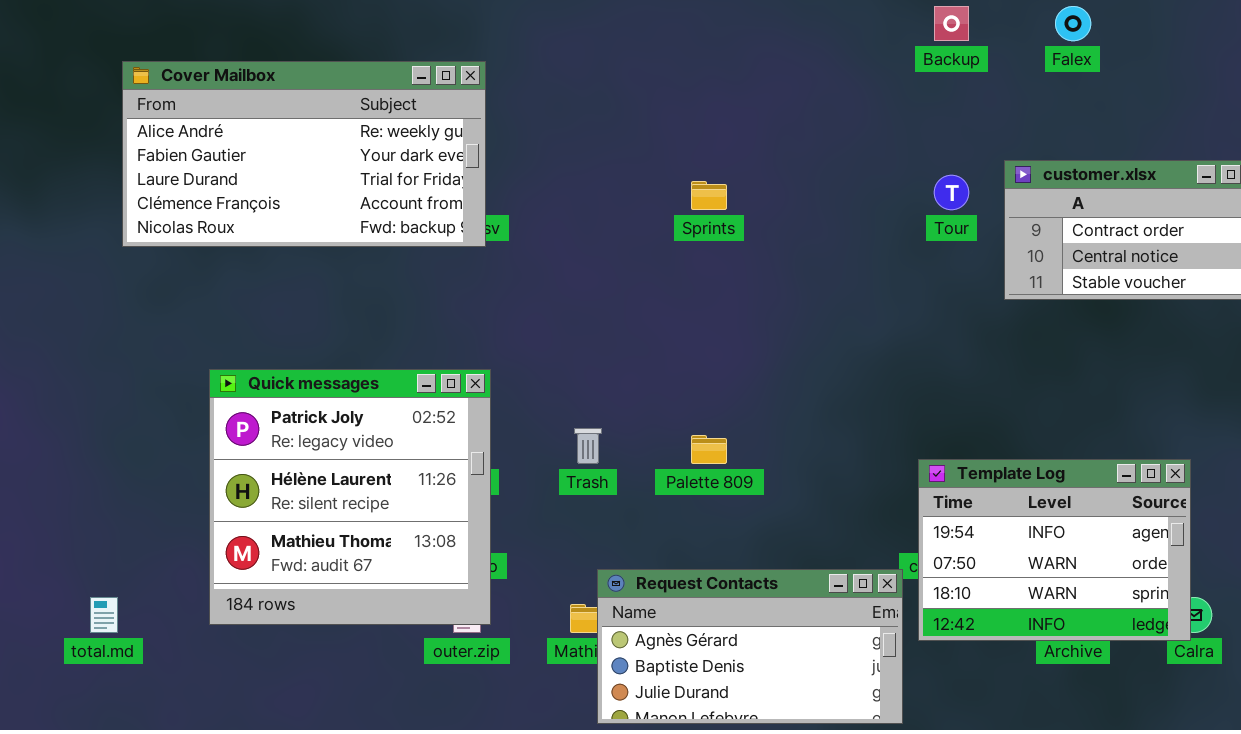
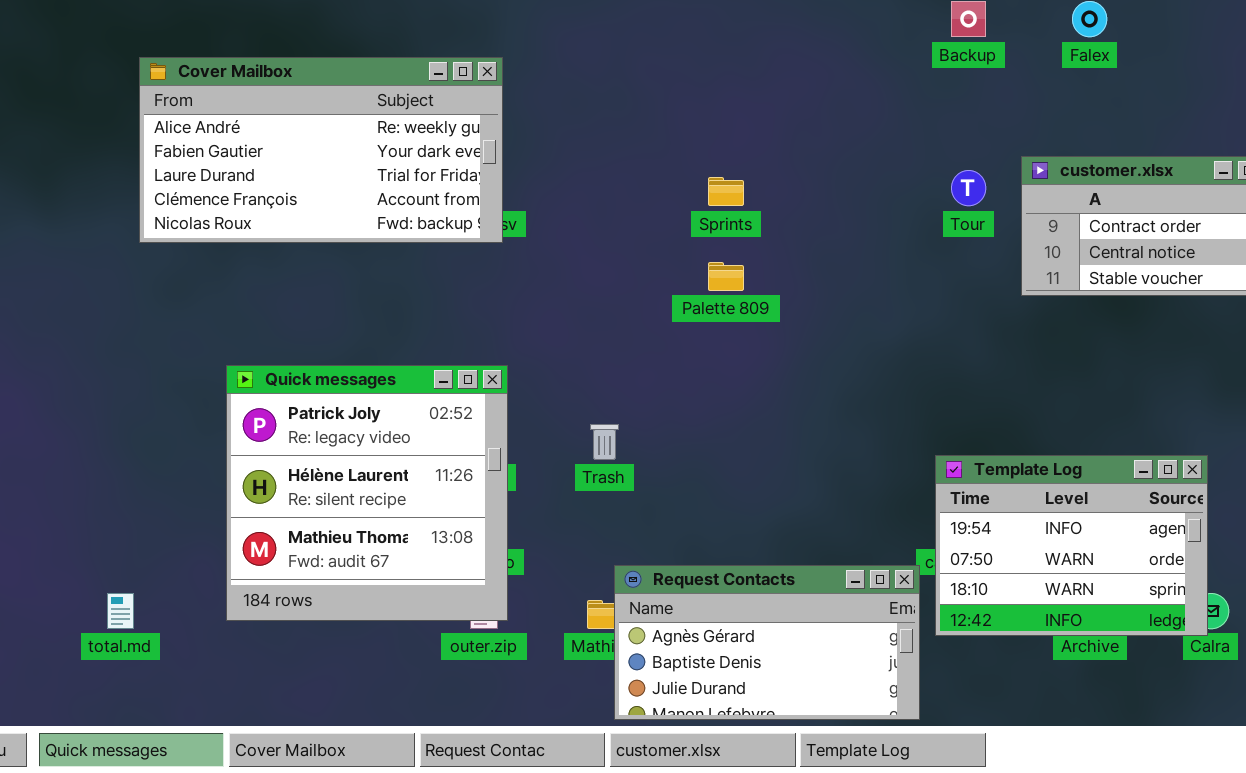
Palette 809: [691,435,727,464] -> [708,262,744,291], moved

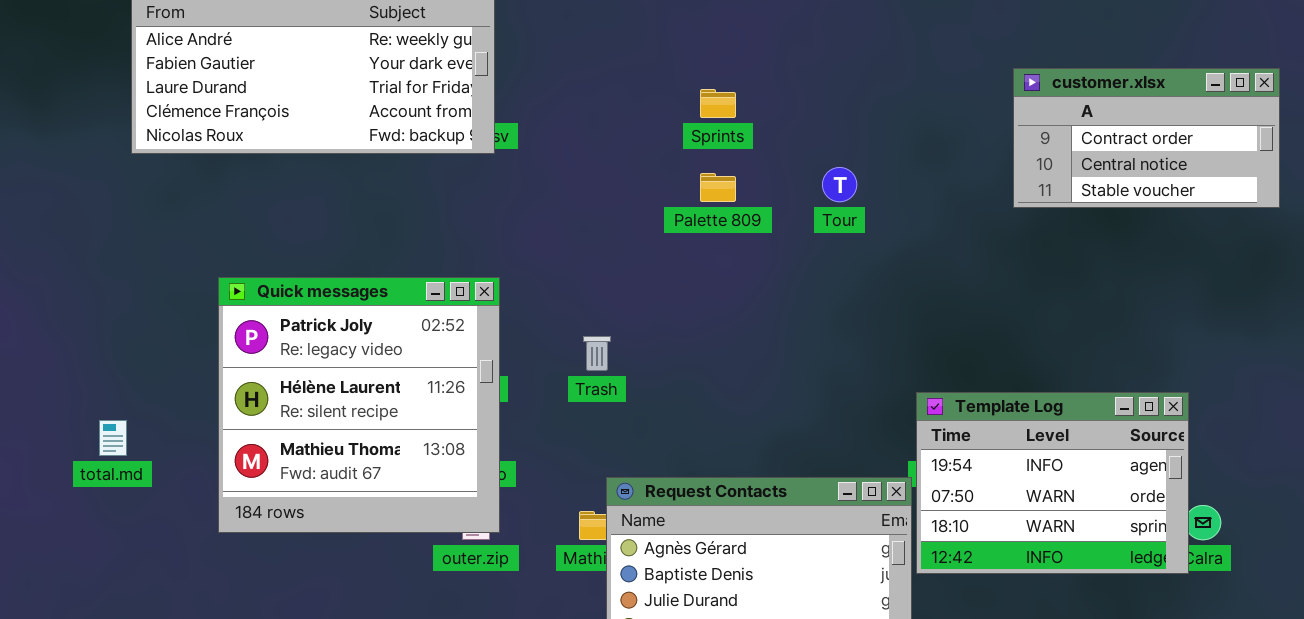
Tour: [951,170,986,206] -> [822,167,857,202], moved
Template Log: [935,455,1208,636] -> [916,392,1189,574], moved
total.md: [107,593,134,629] -> [99,420,127,456], moved

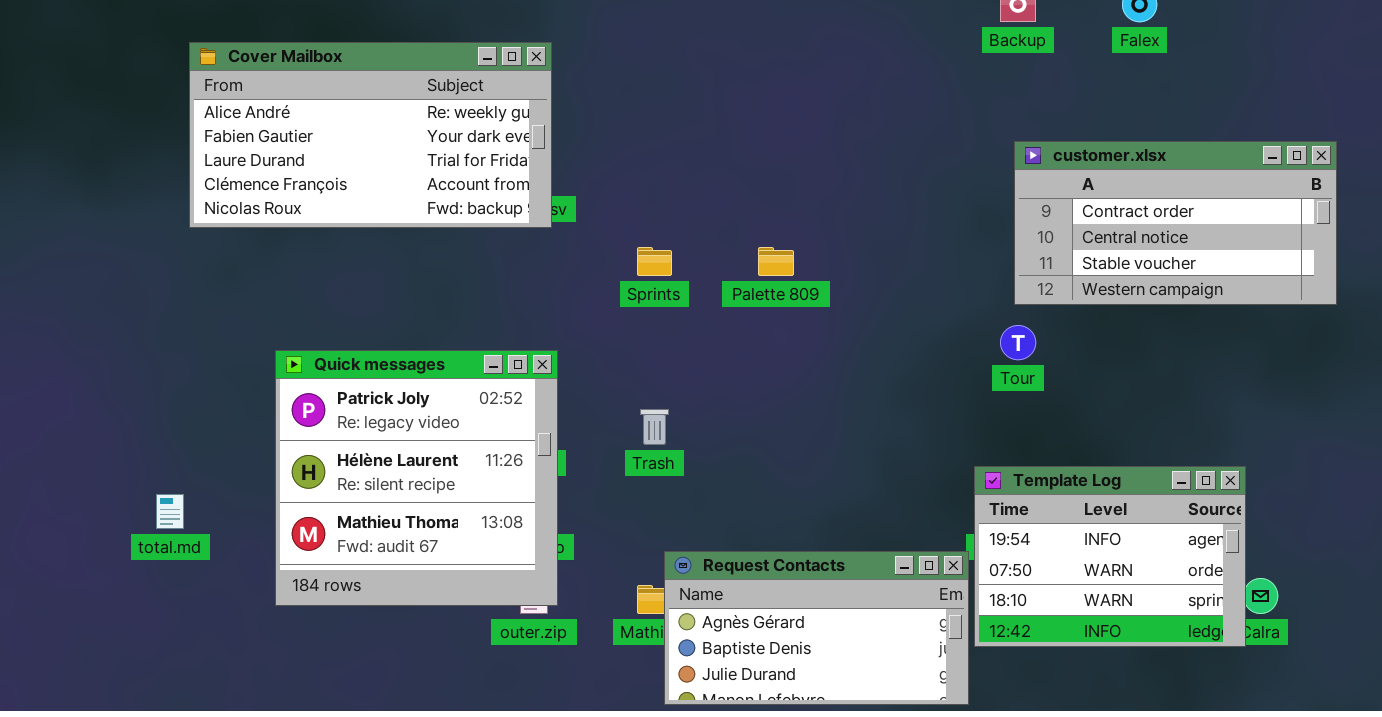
customer.xlsx: [1013,68,1280,208] -> [1014,141,1337,305], resized
Sprints: [700,89,736,118] -> [637,247,672,276], moved
Tour: [822,167,857,202] -> [1000,325,1036,360], moved

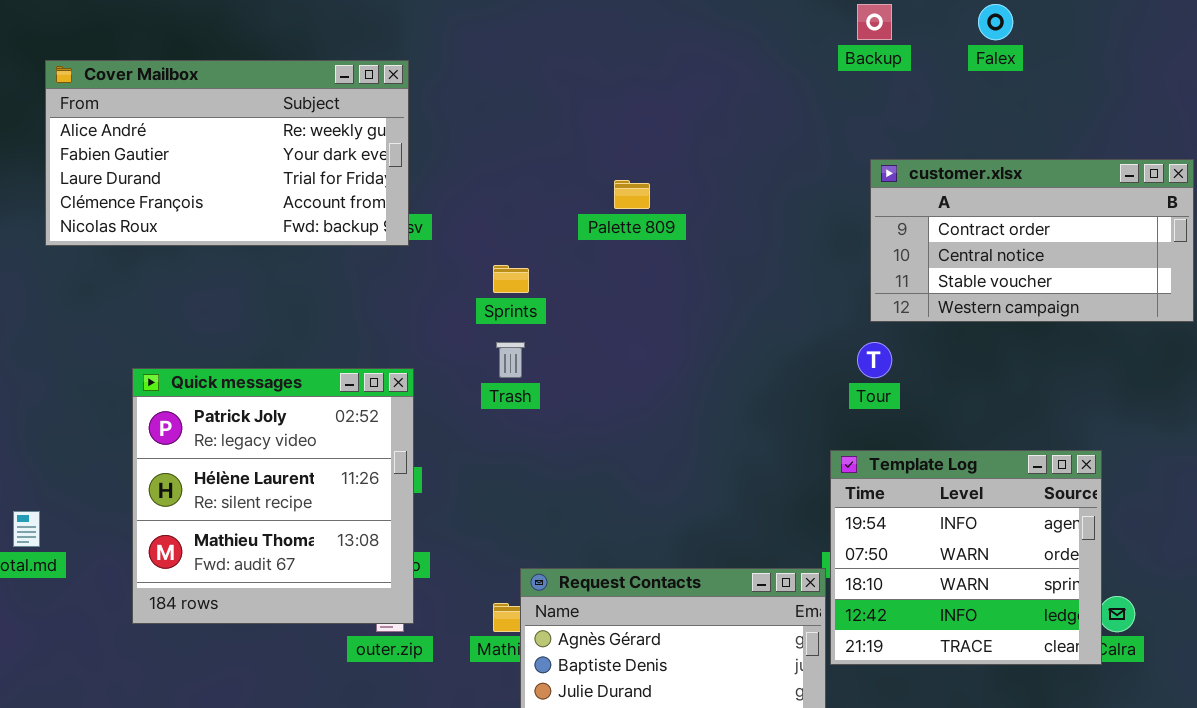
Palette 809: [758,247,794,276] -> [614,180,650,209], moved
Trash: [640,409,669,445] -> [496,342,525,378], moved
Template Log: [974,466,1246,647] -> [830,450,1102,665], resized

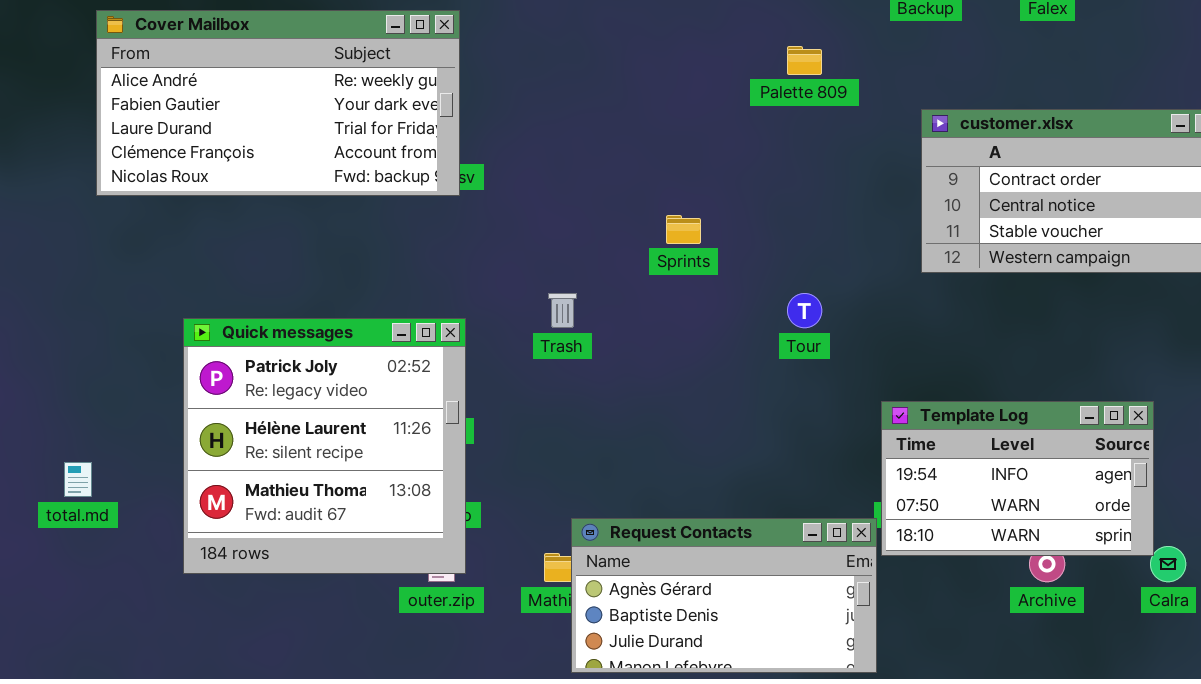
Palette 809: [614,180,650,209] -> [787,46,822,75], moved
Sprints: [493,265,529,293] -> [666,215,701,244], moved
Tour: [857,342,892,378] -> [787,293,822,328], moved
Template Log: [830,450,1102,665] -> [881,401,1154,556], resized

